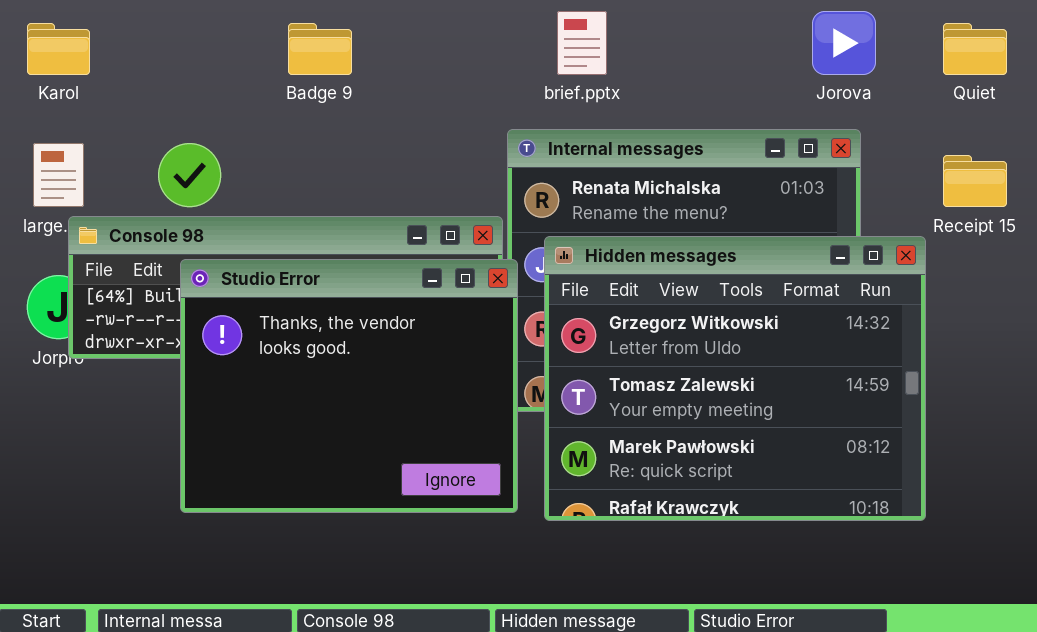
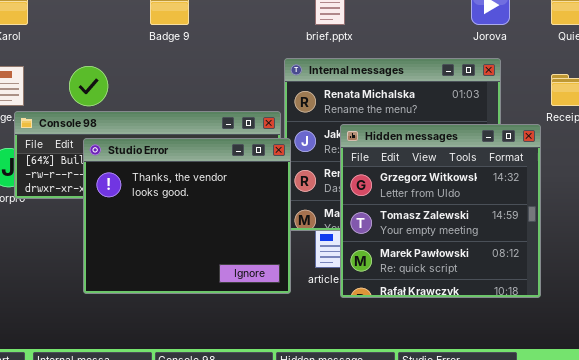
Hidden messages: [544,236,926,521] -> [340,124,541,298], resized

